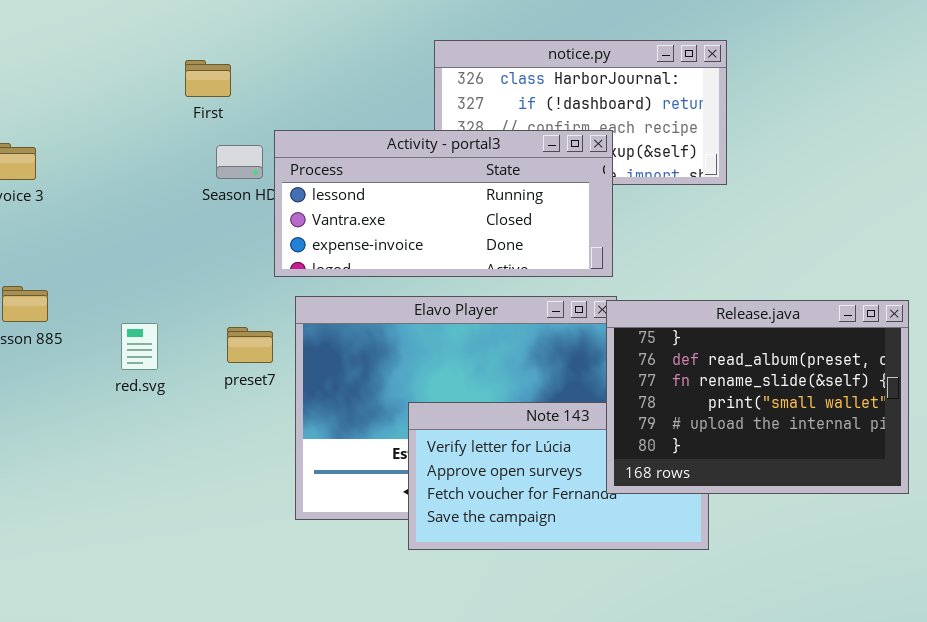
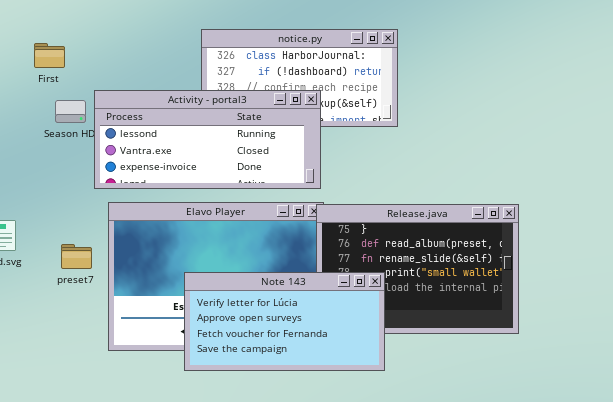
preset7: [227,327,273,363] -> [61,244,92,269], moved
Note 143: [408,402,709,550] -> [184,272,385,371], raised

